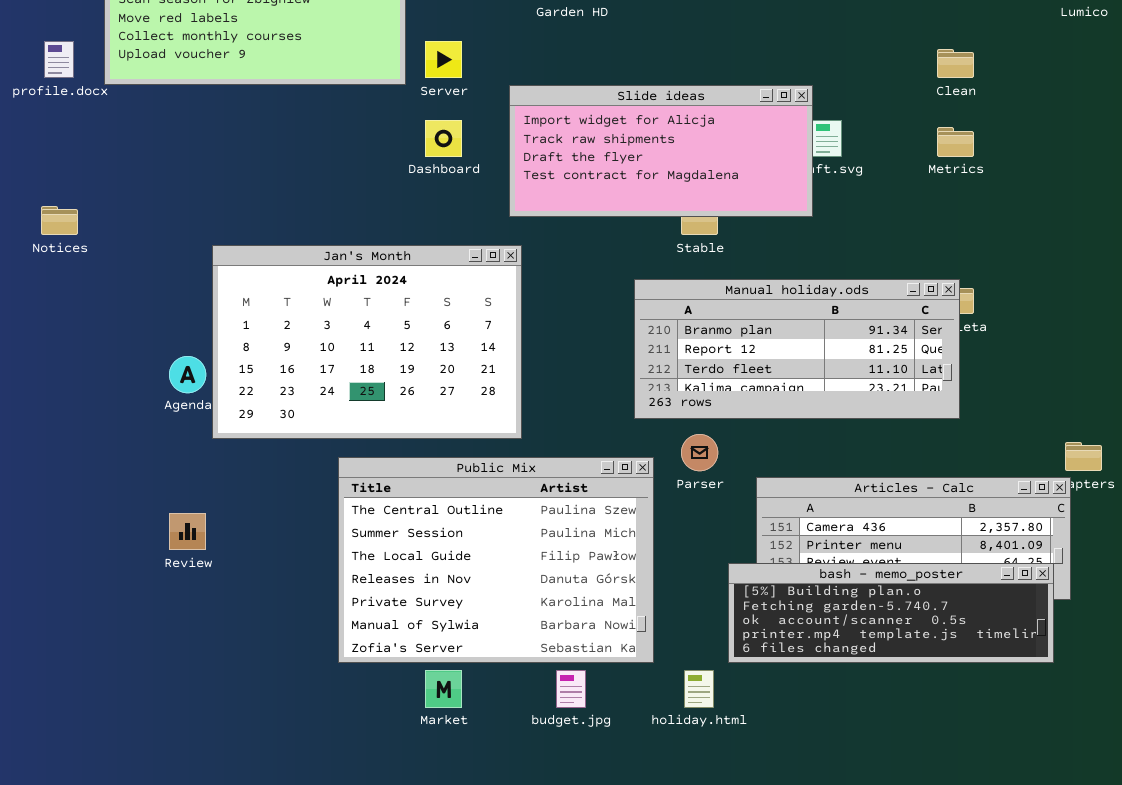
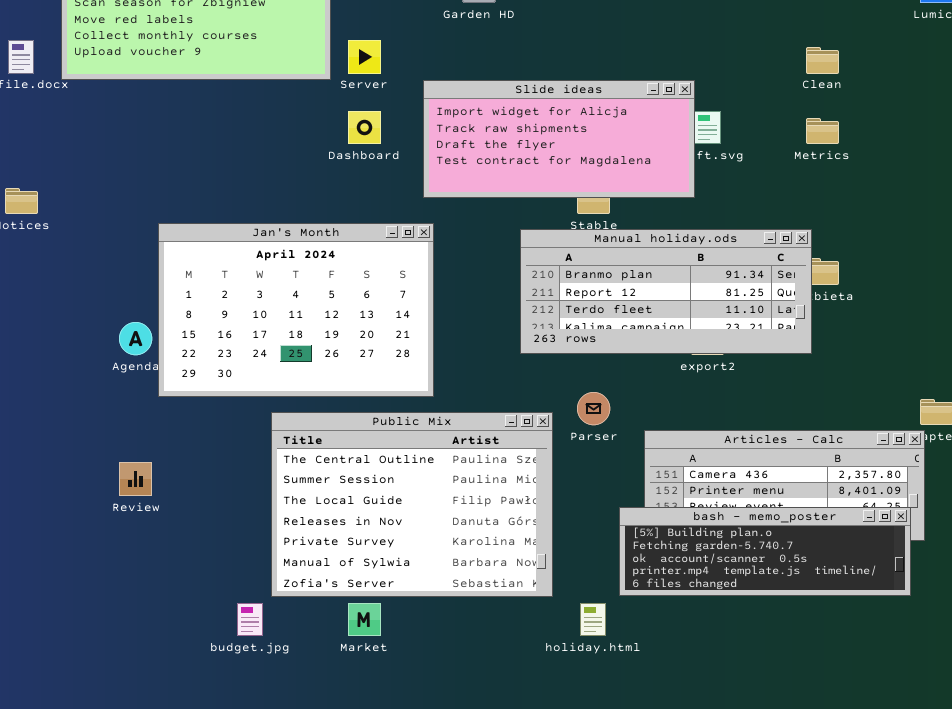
Manual holiday.ods: [634,279,960,419] -> [520,229,812,354], moved
budget.jpg: [556,670,586,708] -> [237,603,263,636], moved

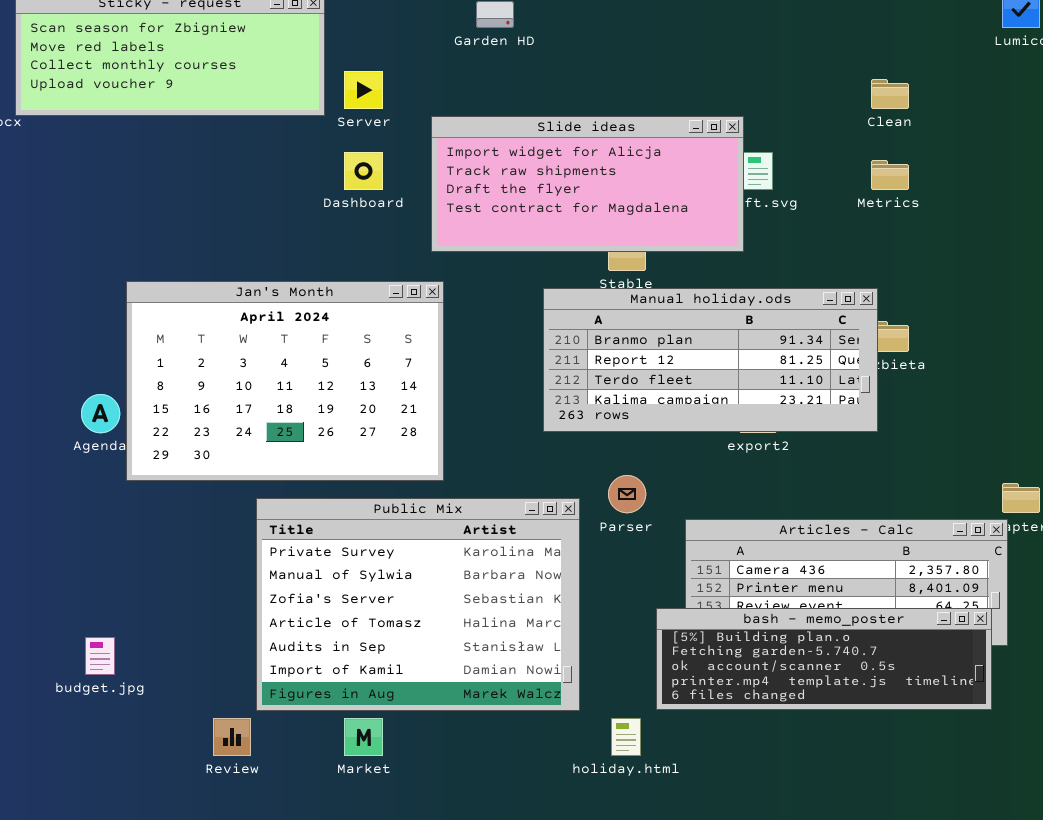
Public Mix: [271,412,553,597] -> [256,498,580,711], scrolled down 4 rows
Review: [119,462,152,496] -> [213,718,251,756], moved
budget.jpg: [237,603,263,636] -> [85,637,115,675], moved

